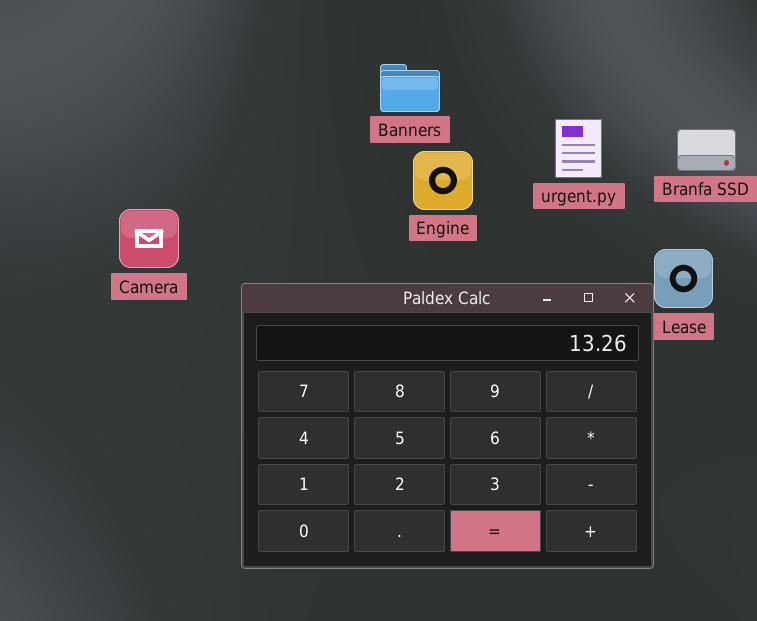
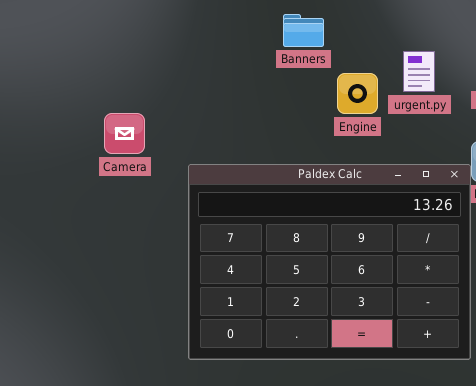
Engine: [413,151,473,210] -> [337,73,378,114], moved

